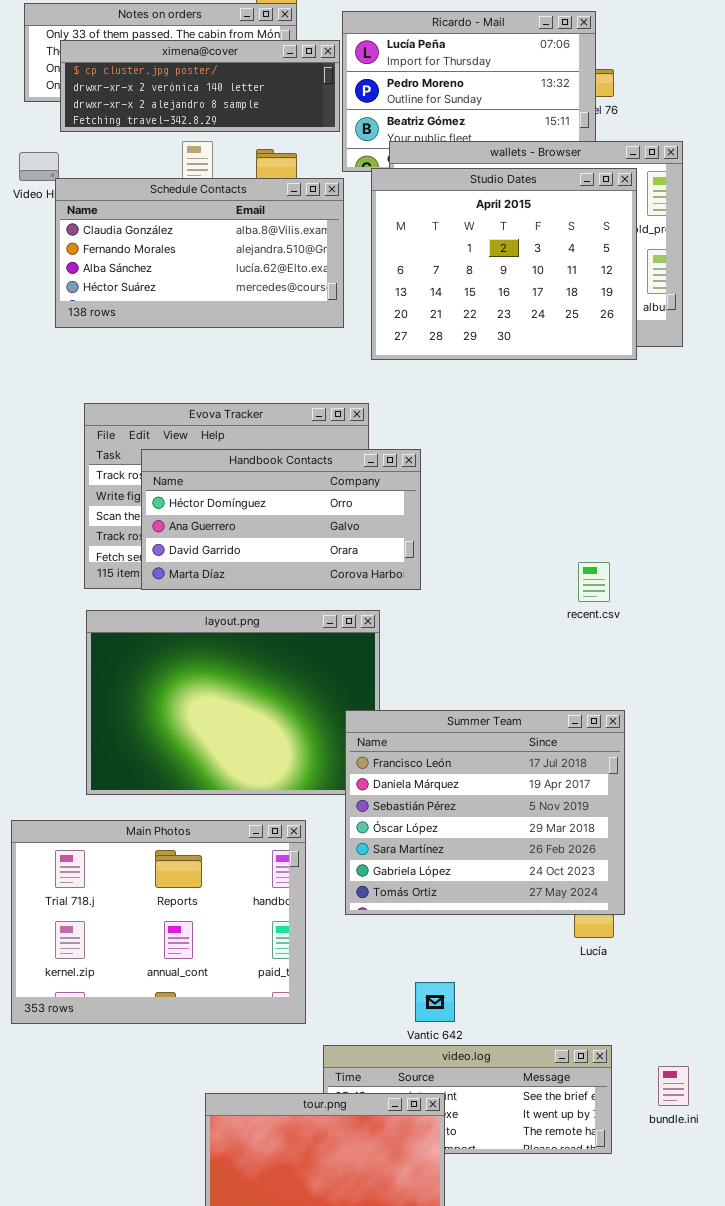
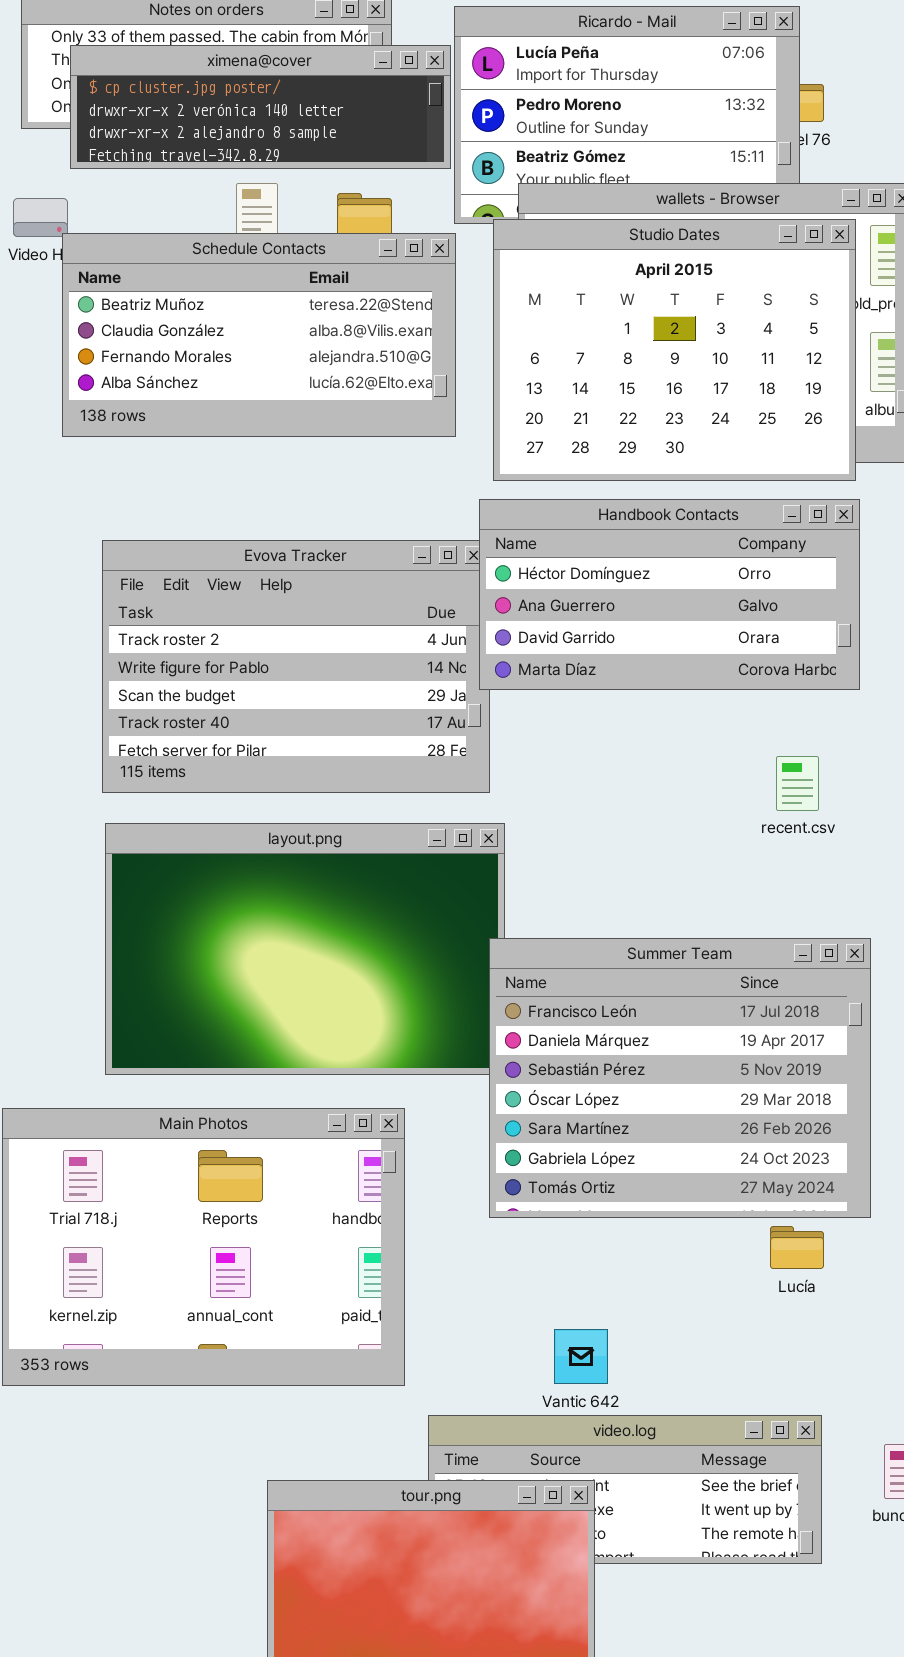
Schedule Contacts: [55,178,344,328] -> [62,233,456,437], scrolled up 1 row
Handbook Contacts: [141,449,421,590] -> [479,499,860,690], moved
Summer Team: [345,710,625,915] -> [489,938,871,1218], moved

